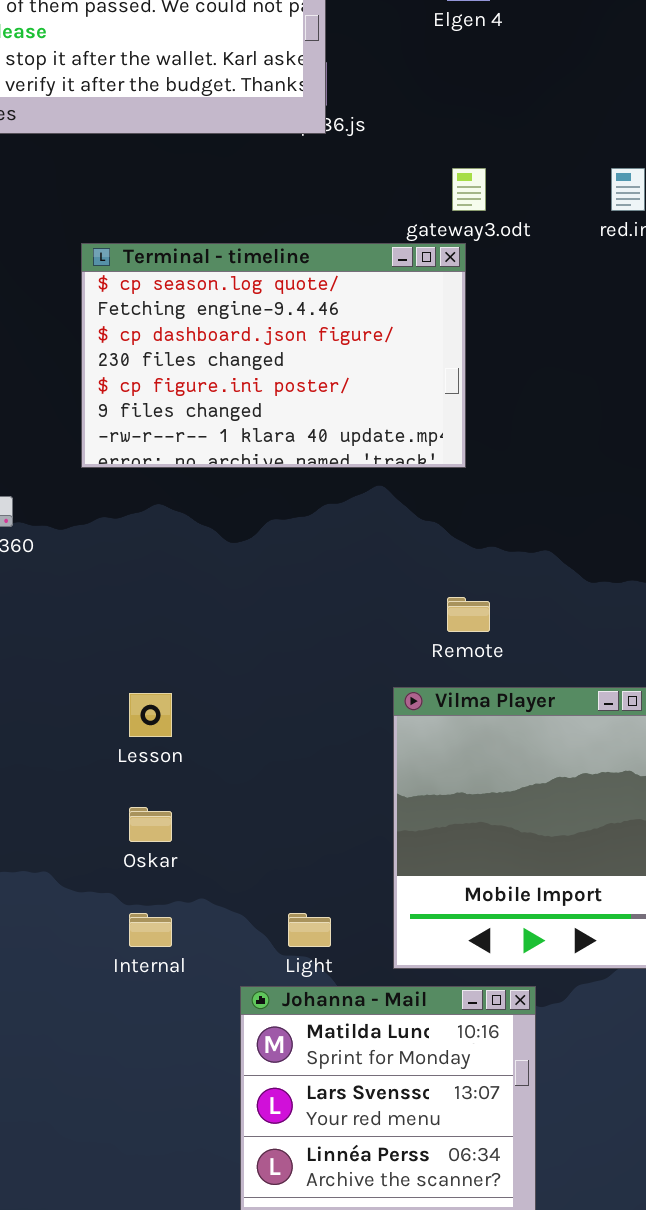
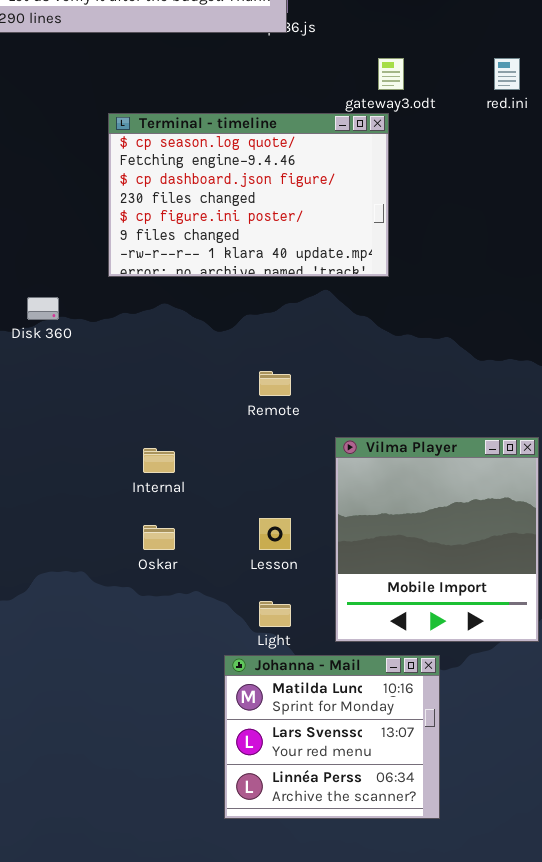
Remote: [447,597,490,632] -> [259,371,291,396], moved
Lesson: [129,693,172,737] -> [259,518,291,550], moved
Internal: [129,913,172,947] -> [143,448,175,473], moved

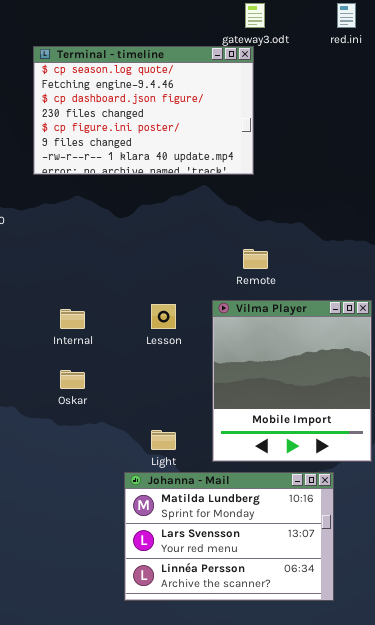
Remote: [259,371,291,396] -> [243,249,268,269], moved
Lesson: [259,518,291,550] -> [151,304,176,329], moved
Johanna - Mail: [224,655,440,819] -> [124,472,334,601], resized

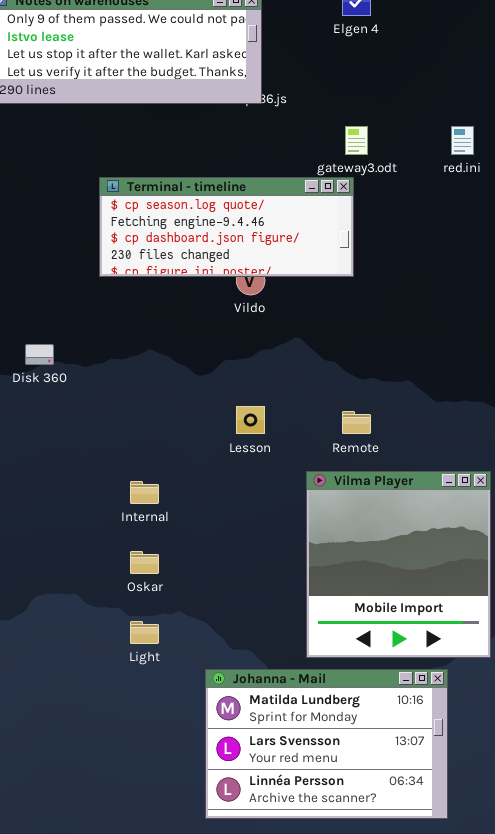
Terminal - timeline: [33,46,254,175] -> [99,177,354,277], resized
Lesson: [151,304,176,329] -> [236,406,265,434], moved
Light: [151,430,176,450] -> [130,621,159,644], moved

